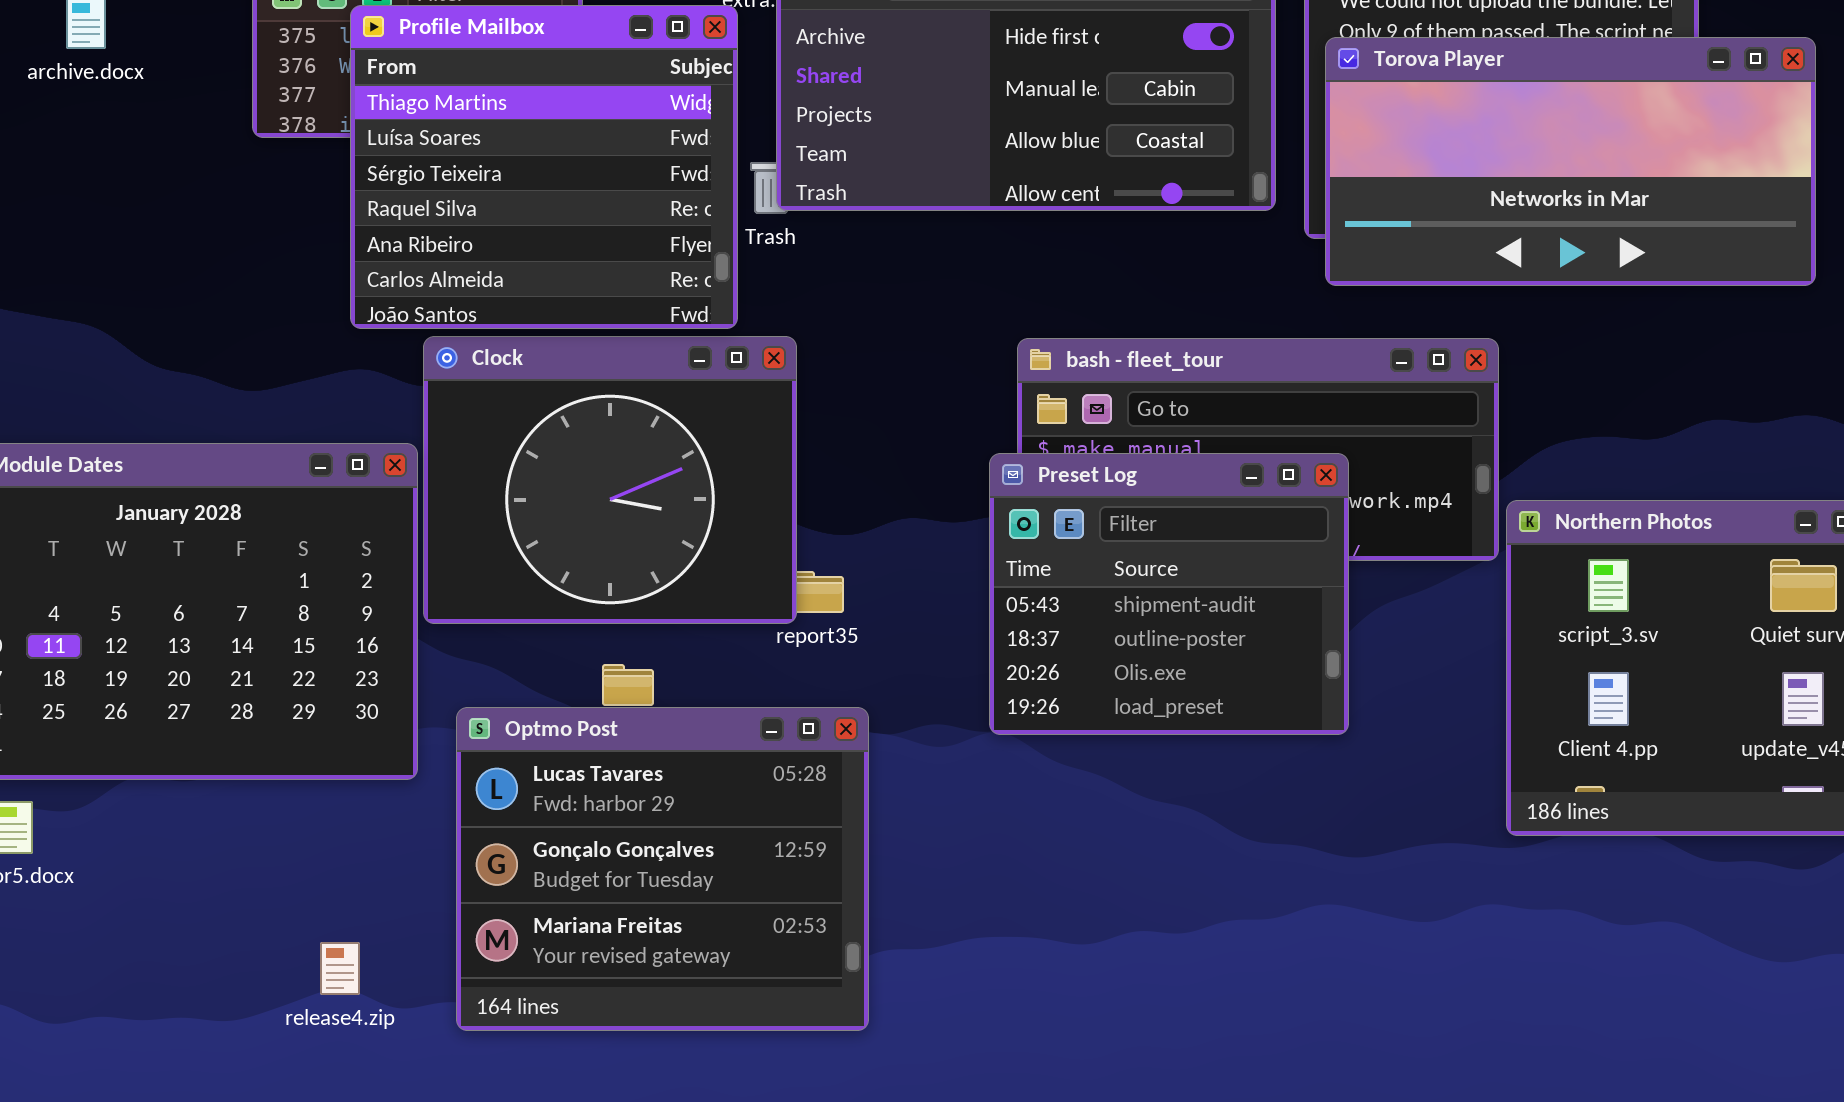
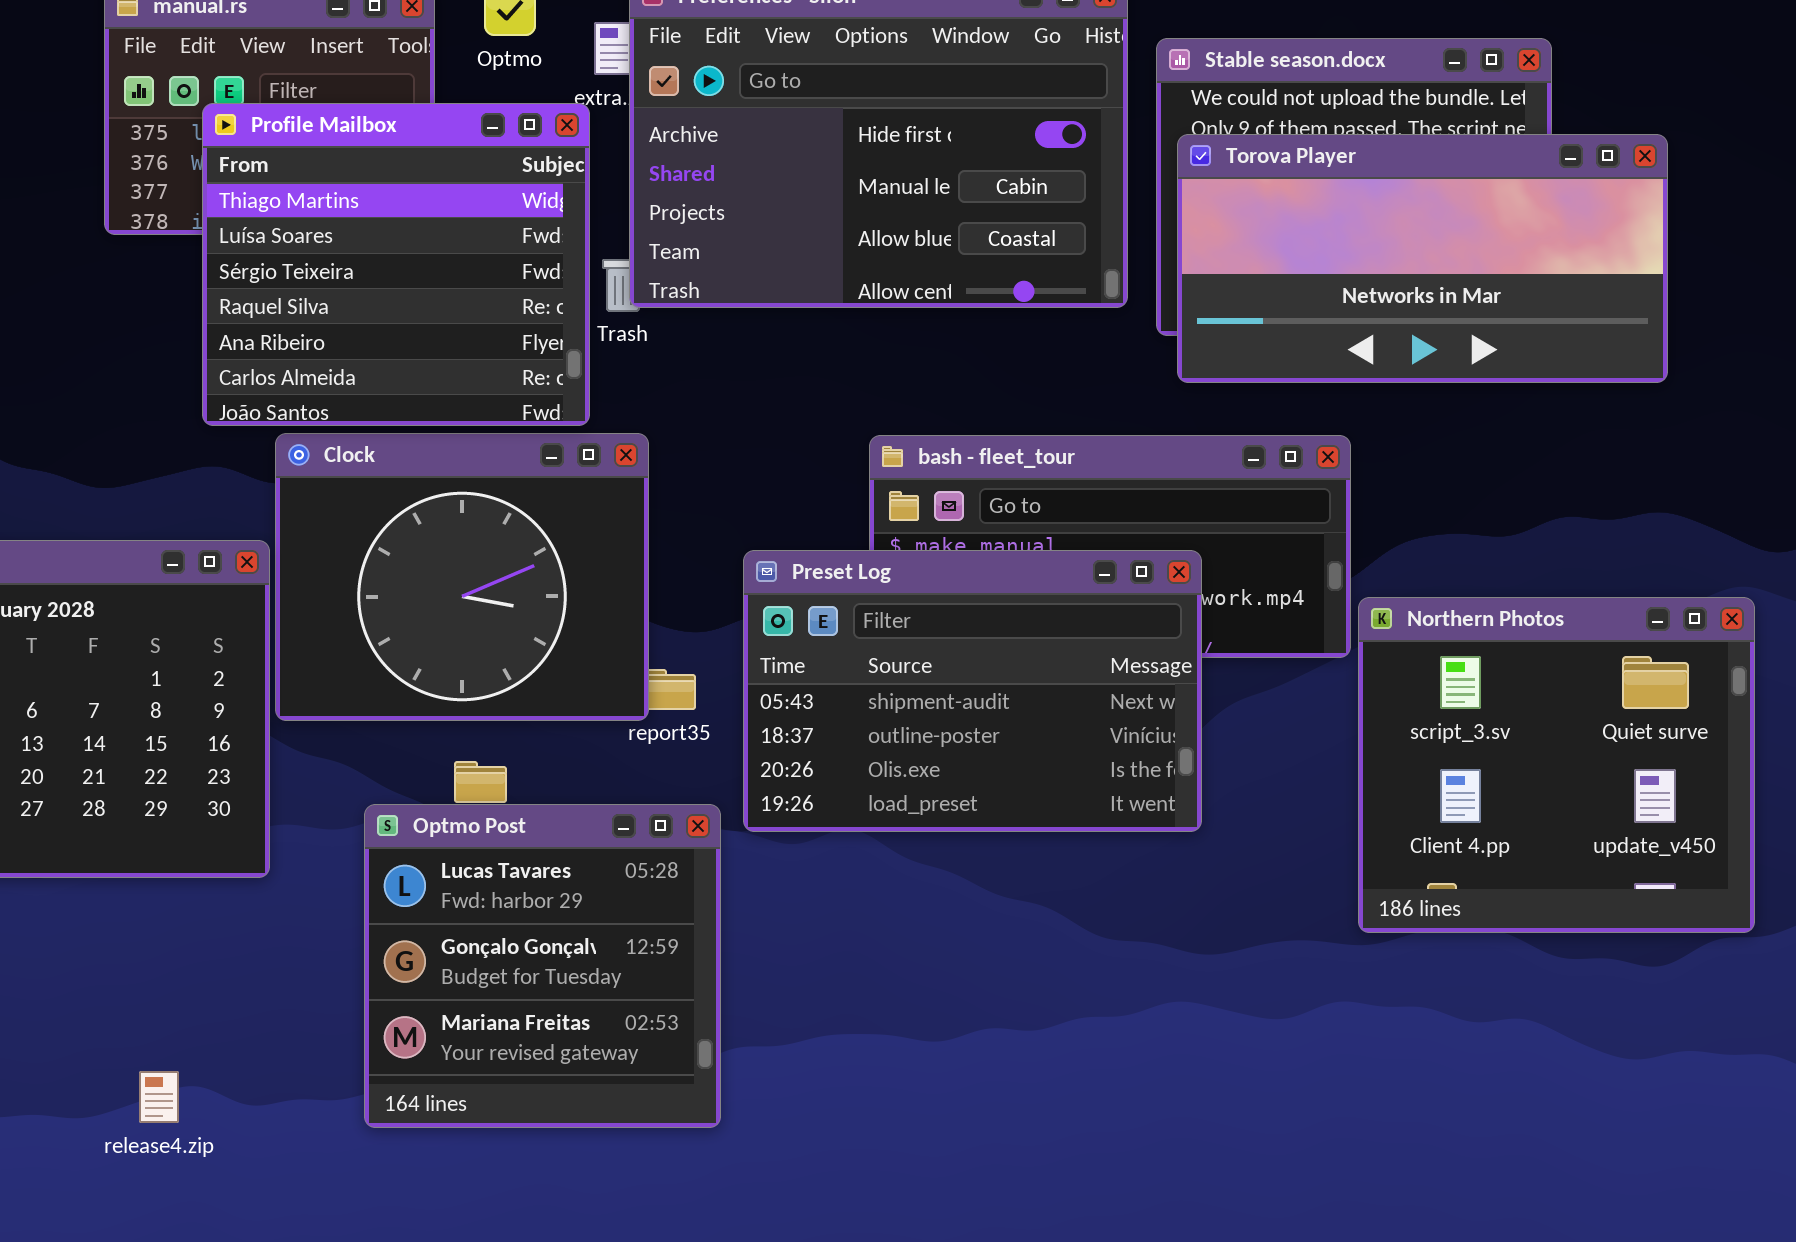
Preset Log: [989,453,1349,735] -> [743,550,1202,832], resized
Optmo Post: [456,707,869,1031] -> [364,804,721,1128], resized
release4.zip: [320,942,360,995] -> [139,1071,179,1123], moved

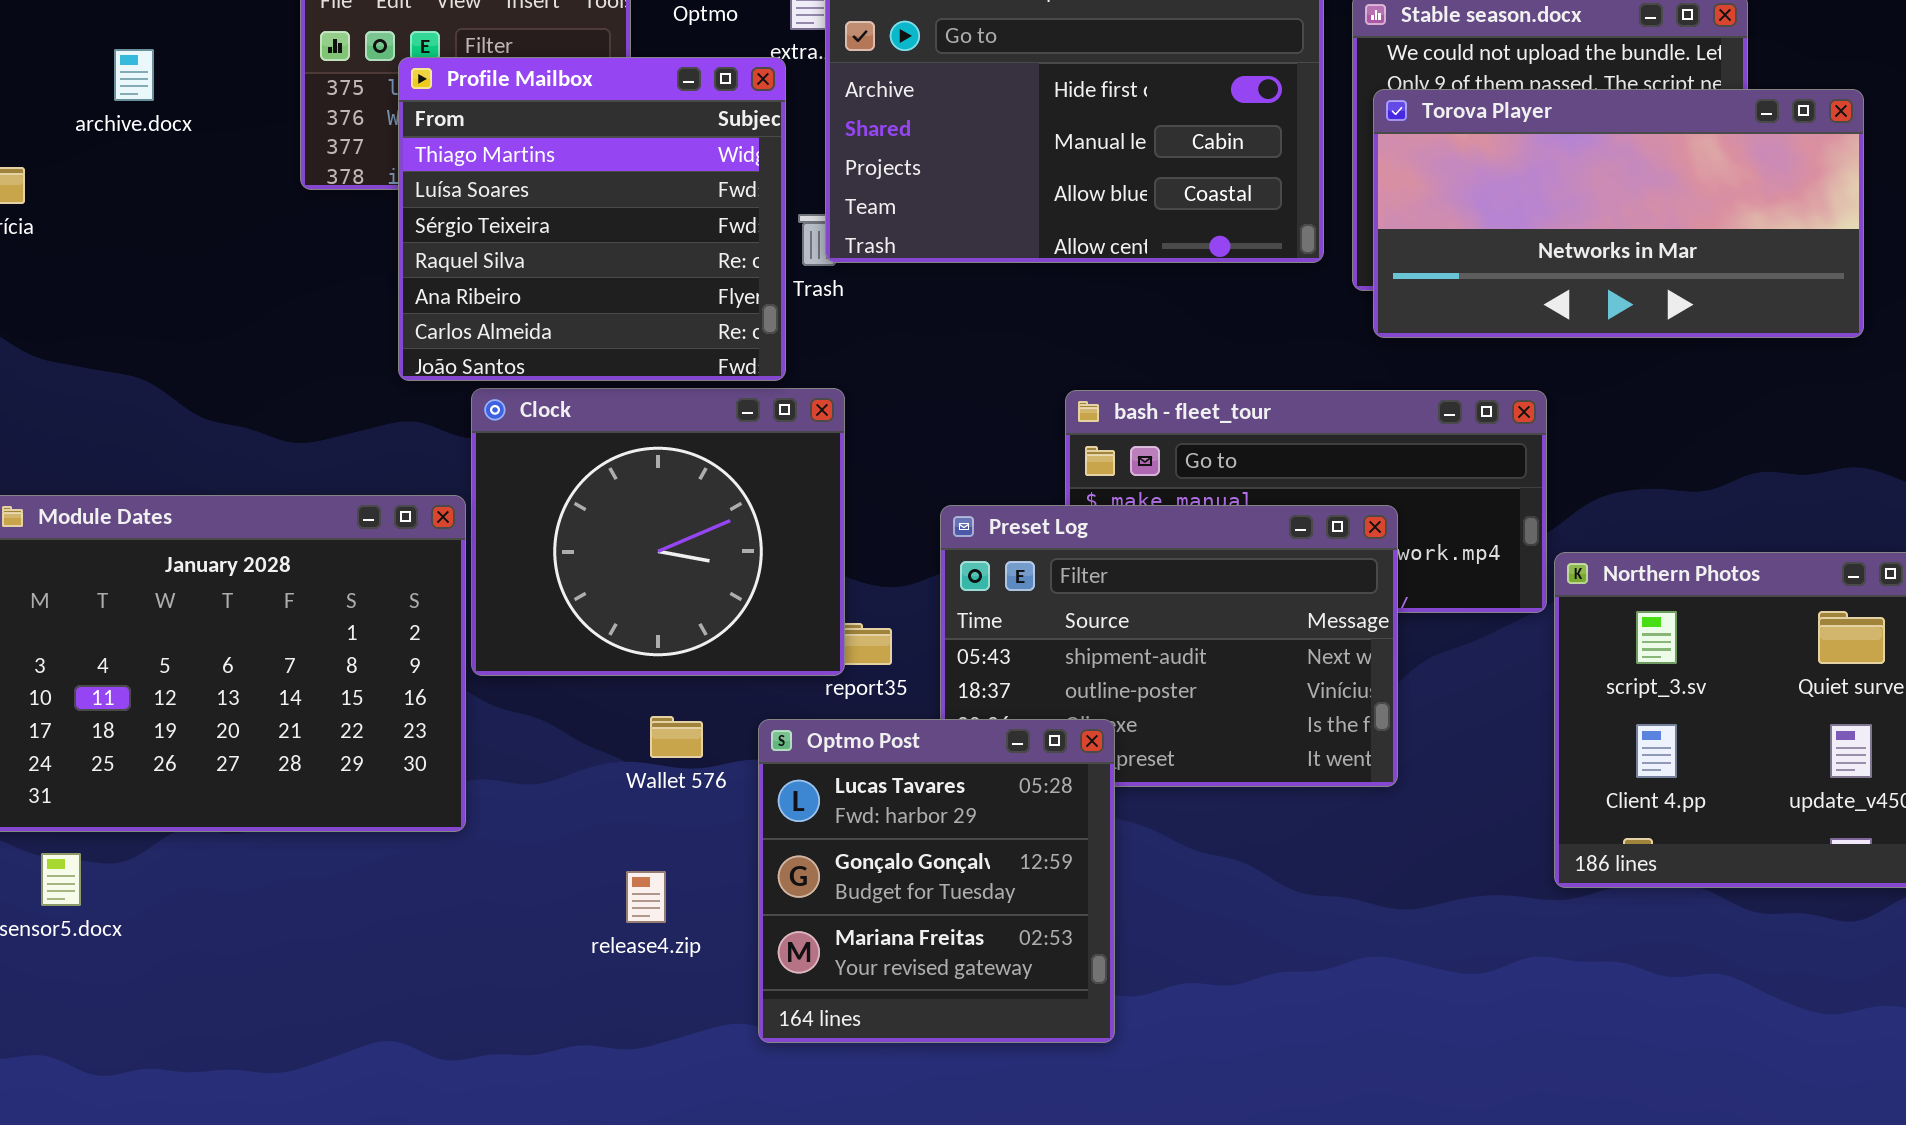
Optmo Post: [364,804,721,1128] -> [758,719,1115,1043], moved
release4.zip: [139,1071,179,1123] -> [626,871,666,923], moved

